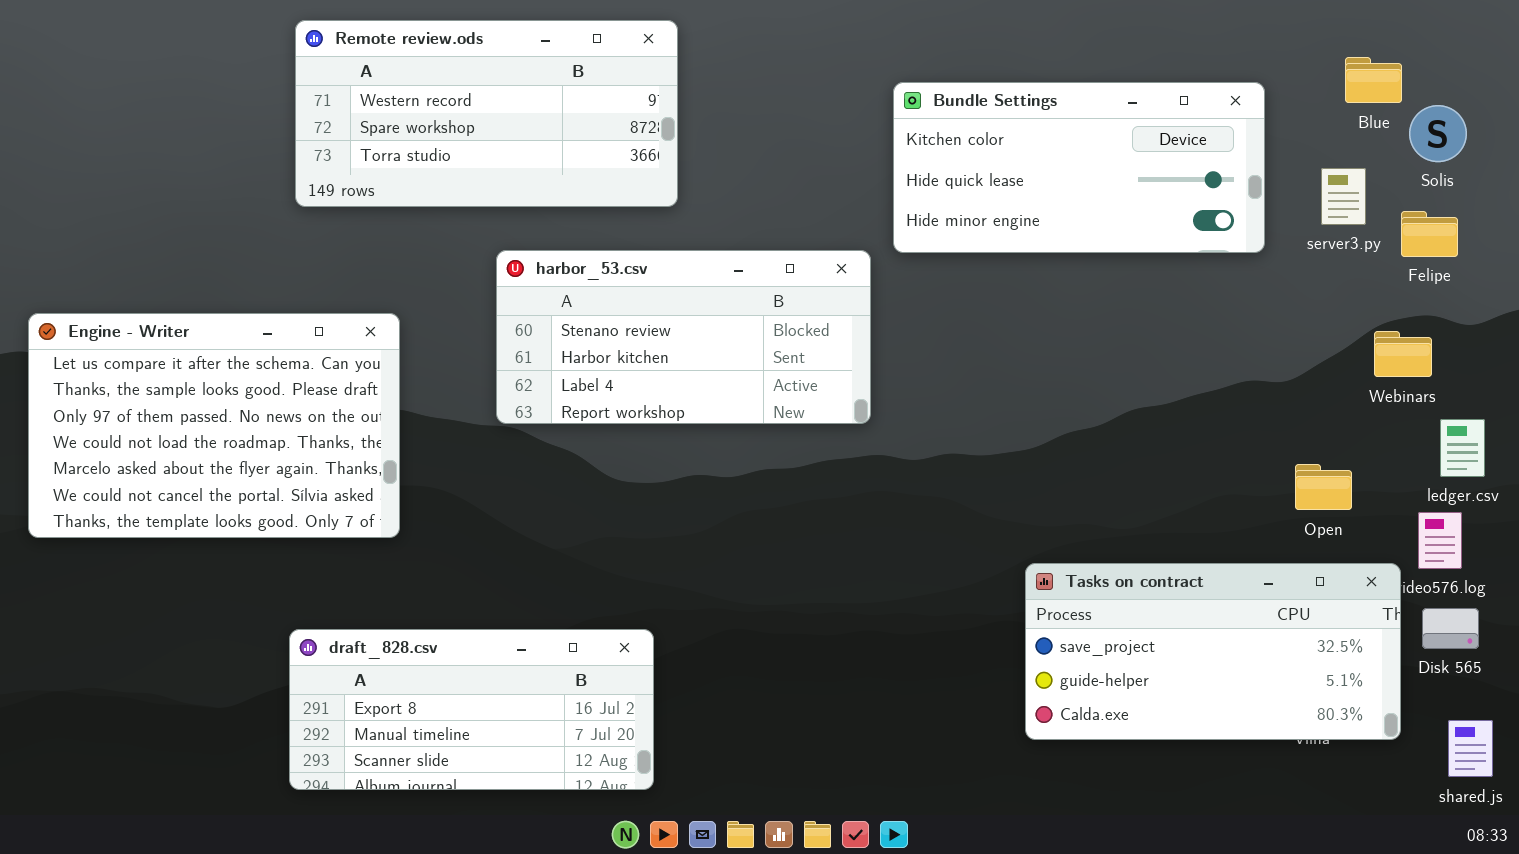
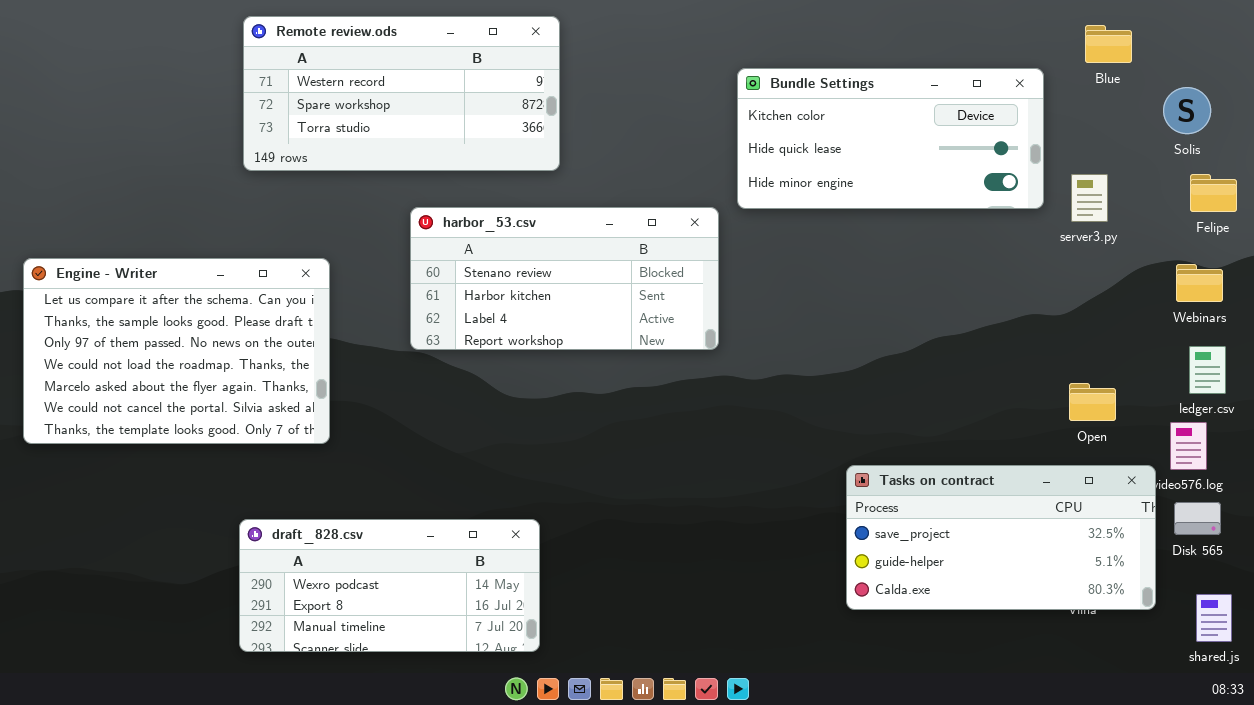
Blue: [1345,57,1402,103] -> [1085,25,1132,63], moved
server3.py: [1321,168,1366,225] -> [1071,174,1108,222], moved
Felipe: [1401,211,1458,257] -> [1190,174,1237,212], moved
Webinars: [1374,331,1432,377] -> [1176,264,1223,302], moved
draft_828.csv: [289,629,654,790] -> [239,519,540,652], scrolled up 1 row

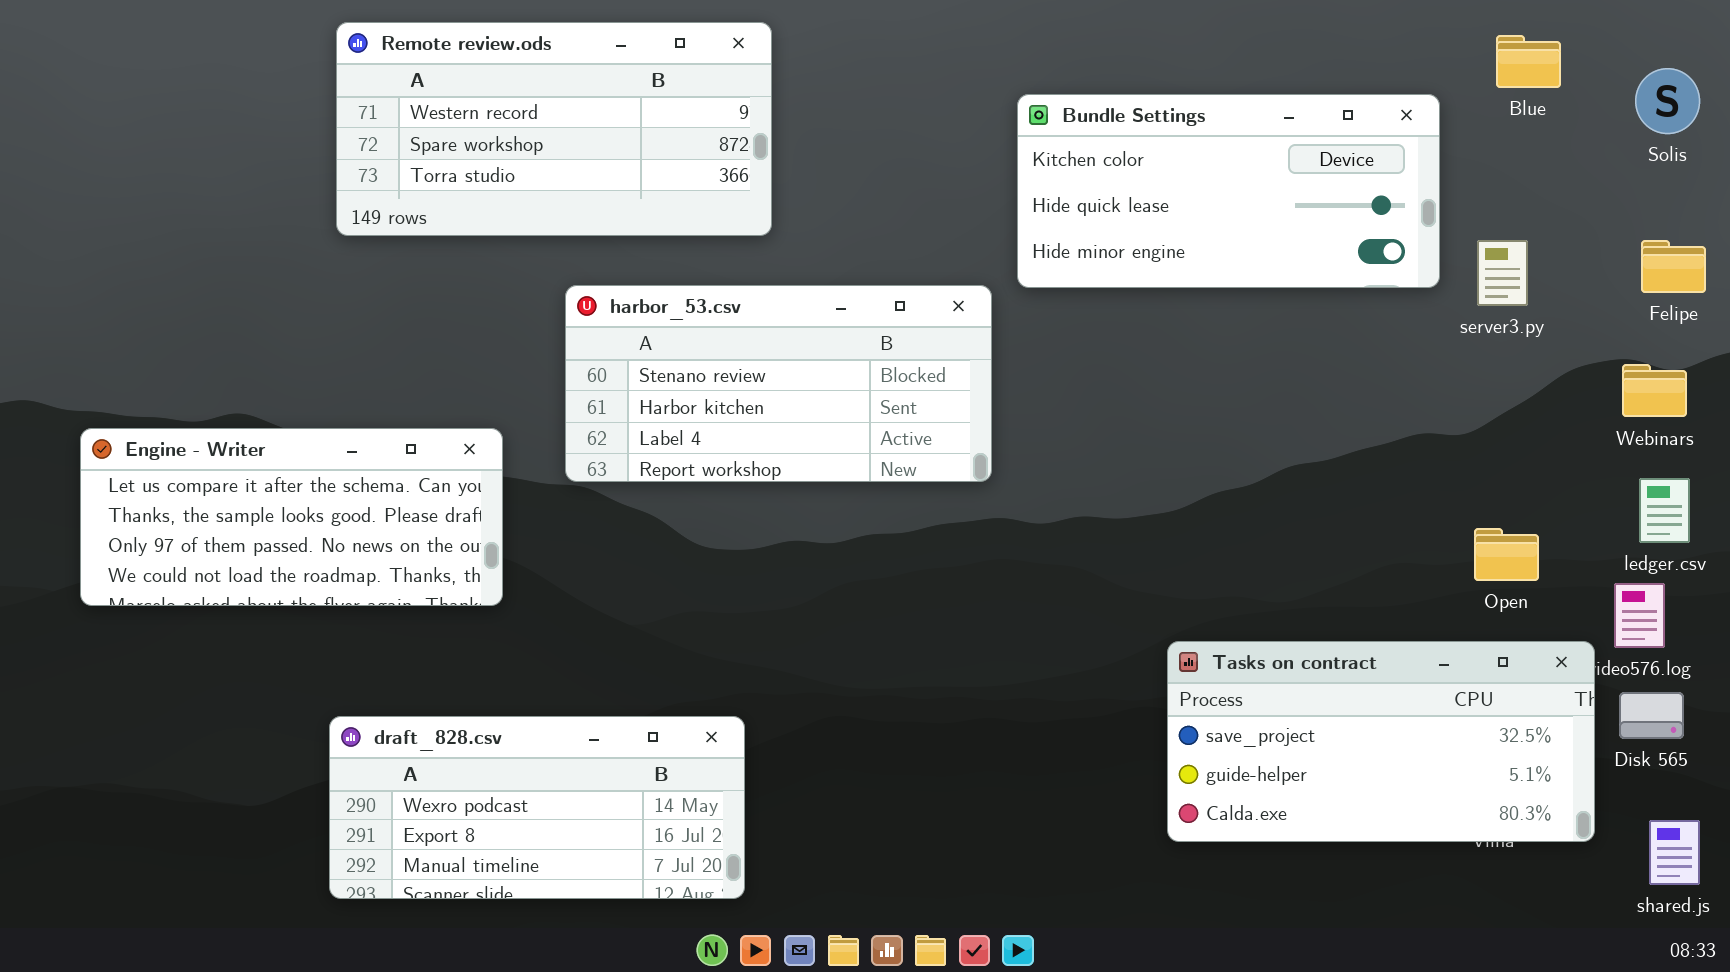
Solis: [1163,87,1211,134] -> [1635,68,1700,134], moved
Engine - Writer: [23,258,330,444] -> [80,428,503,606], moved, resized

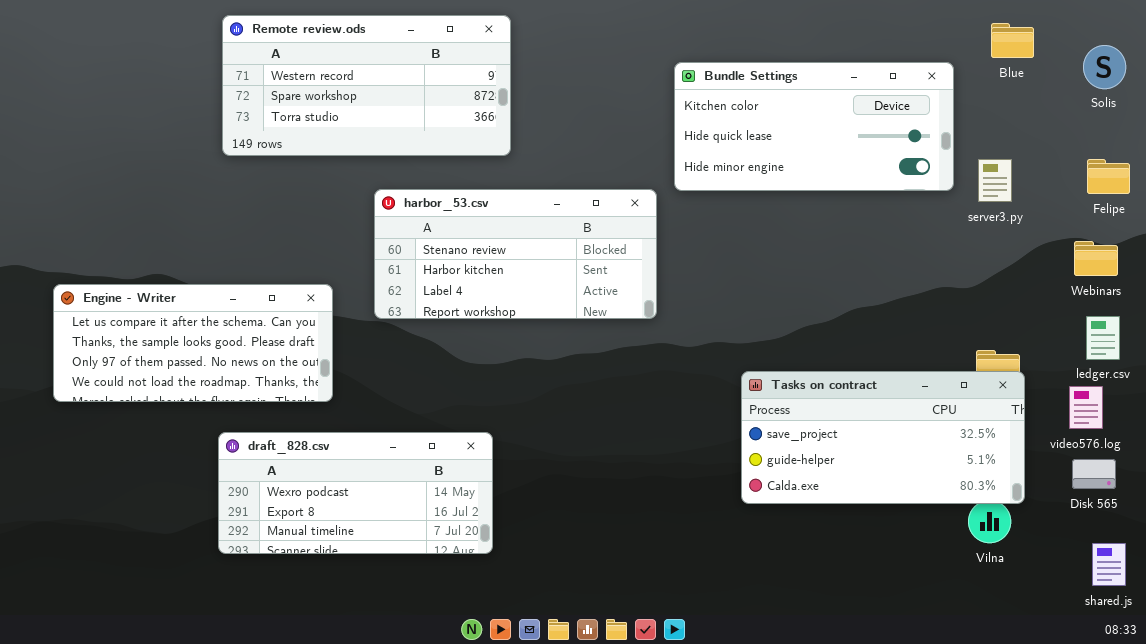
Tasks on contract: [1167,641,1595,842] -> [741,371,1025,504], moved
draft_828.csv: [329,716,745,899] -> [218,432,493,554], moved

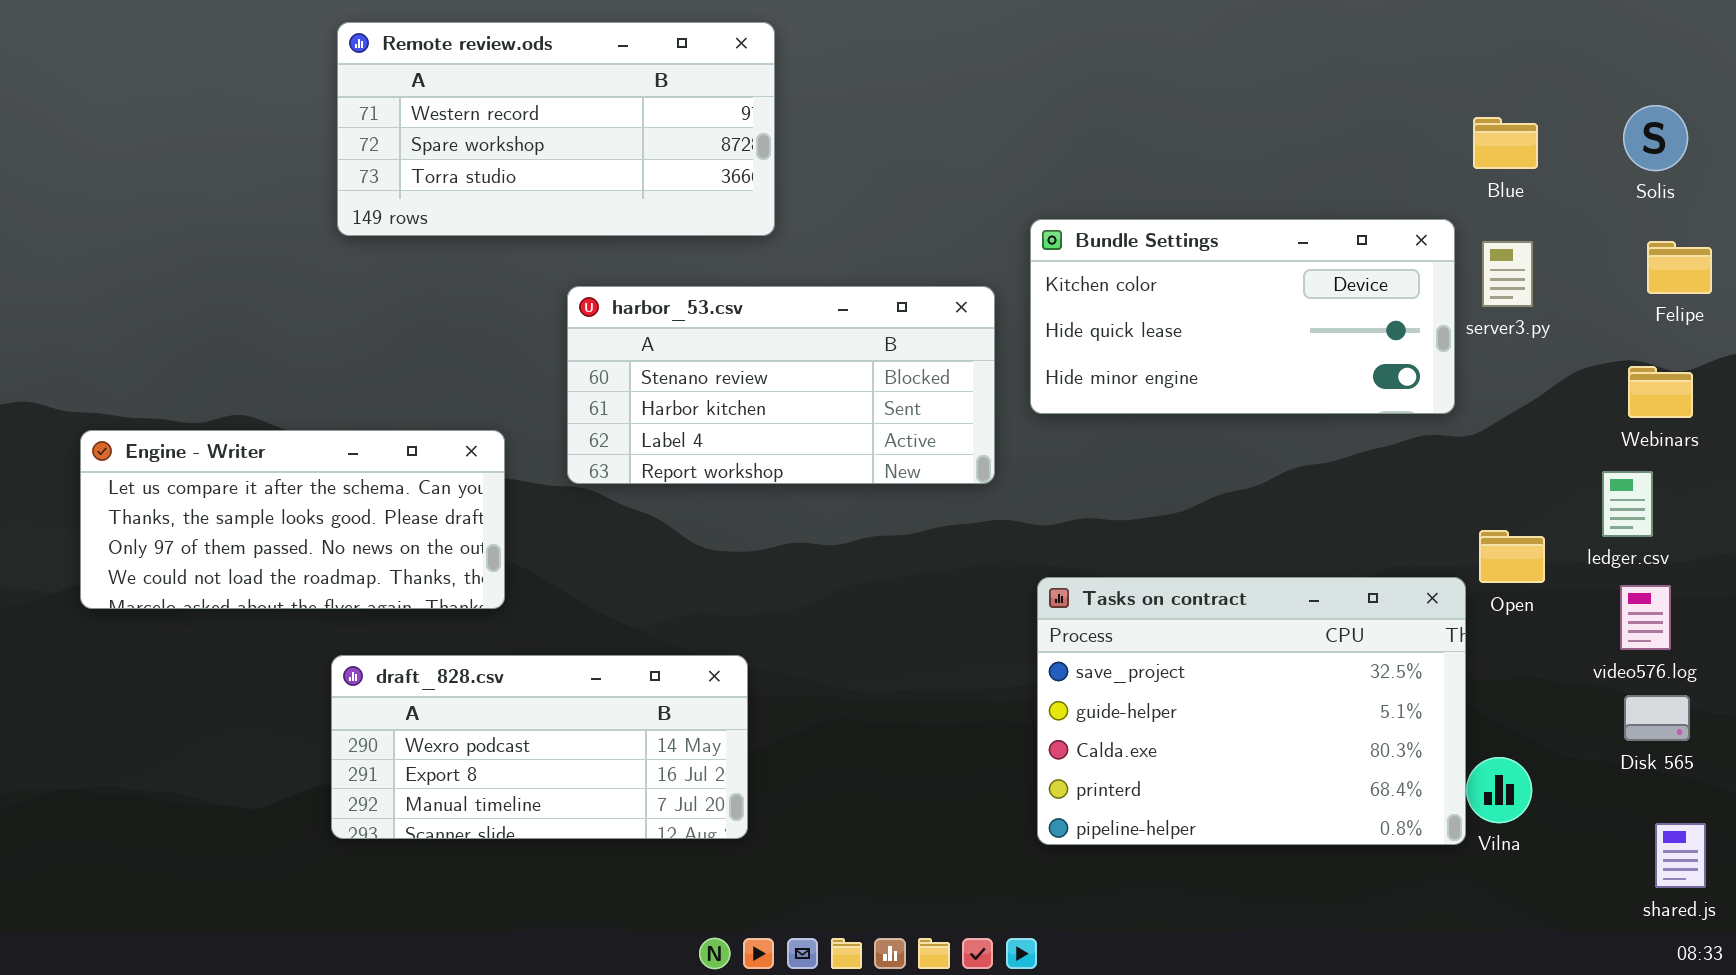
Blue: [991,23,1034,58] -> [1473,117,1538,169], moved
Solis: [1083,45,1126,89] -> [1623,105,1688,171], moved
Bundle Settings: [674,62,954,191] -> [1030,219,1455,414], moved
ledger.csv: [1086,316,1120,360] -> [1602,471,1653,537], moved
Tasks on contract: [741,371,1025,504] -> [1037,577,1466,845], moved, resized

